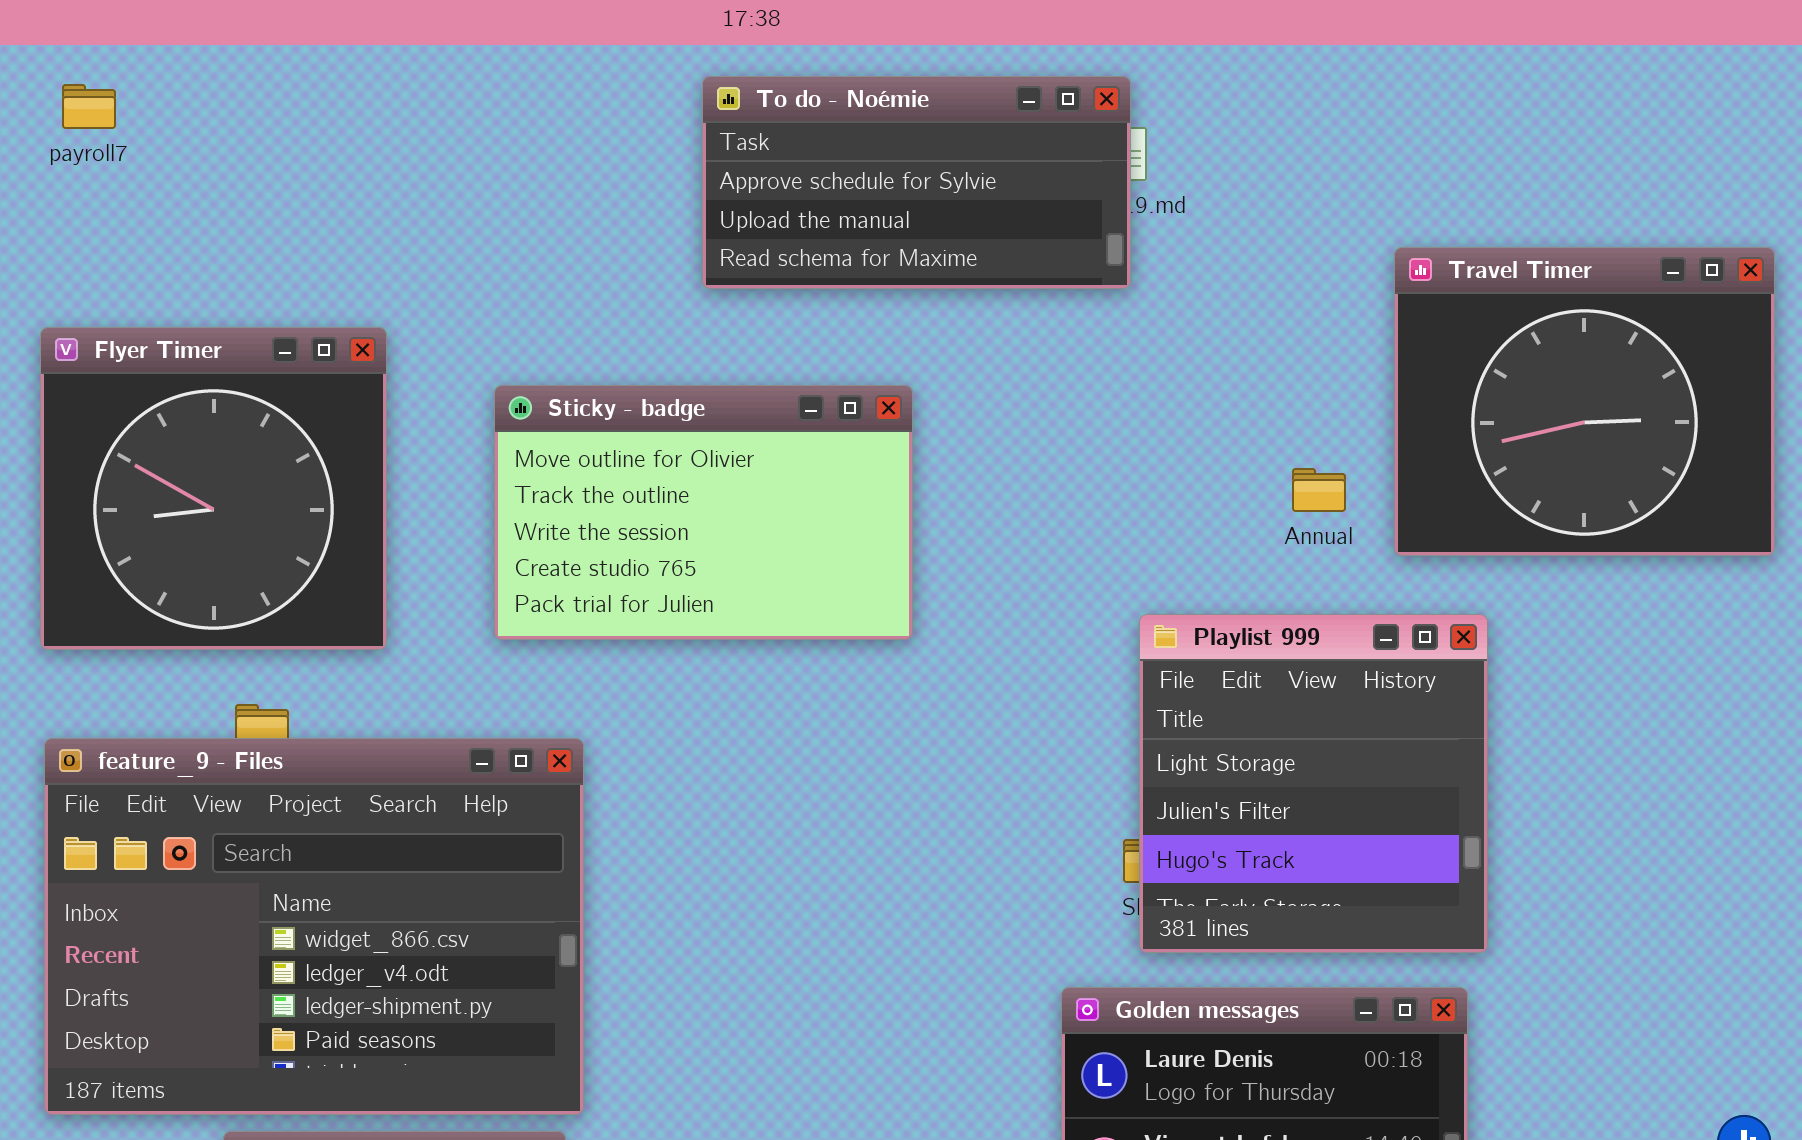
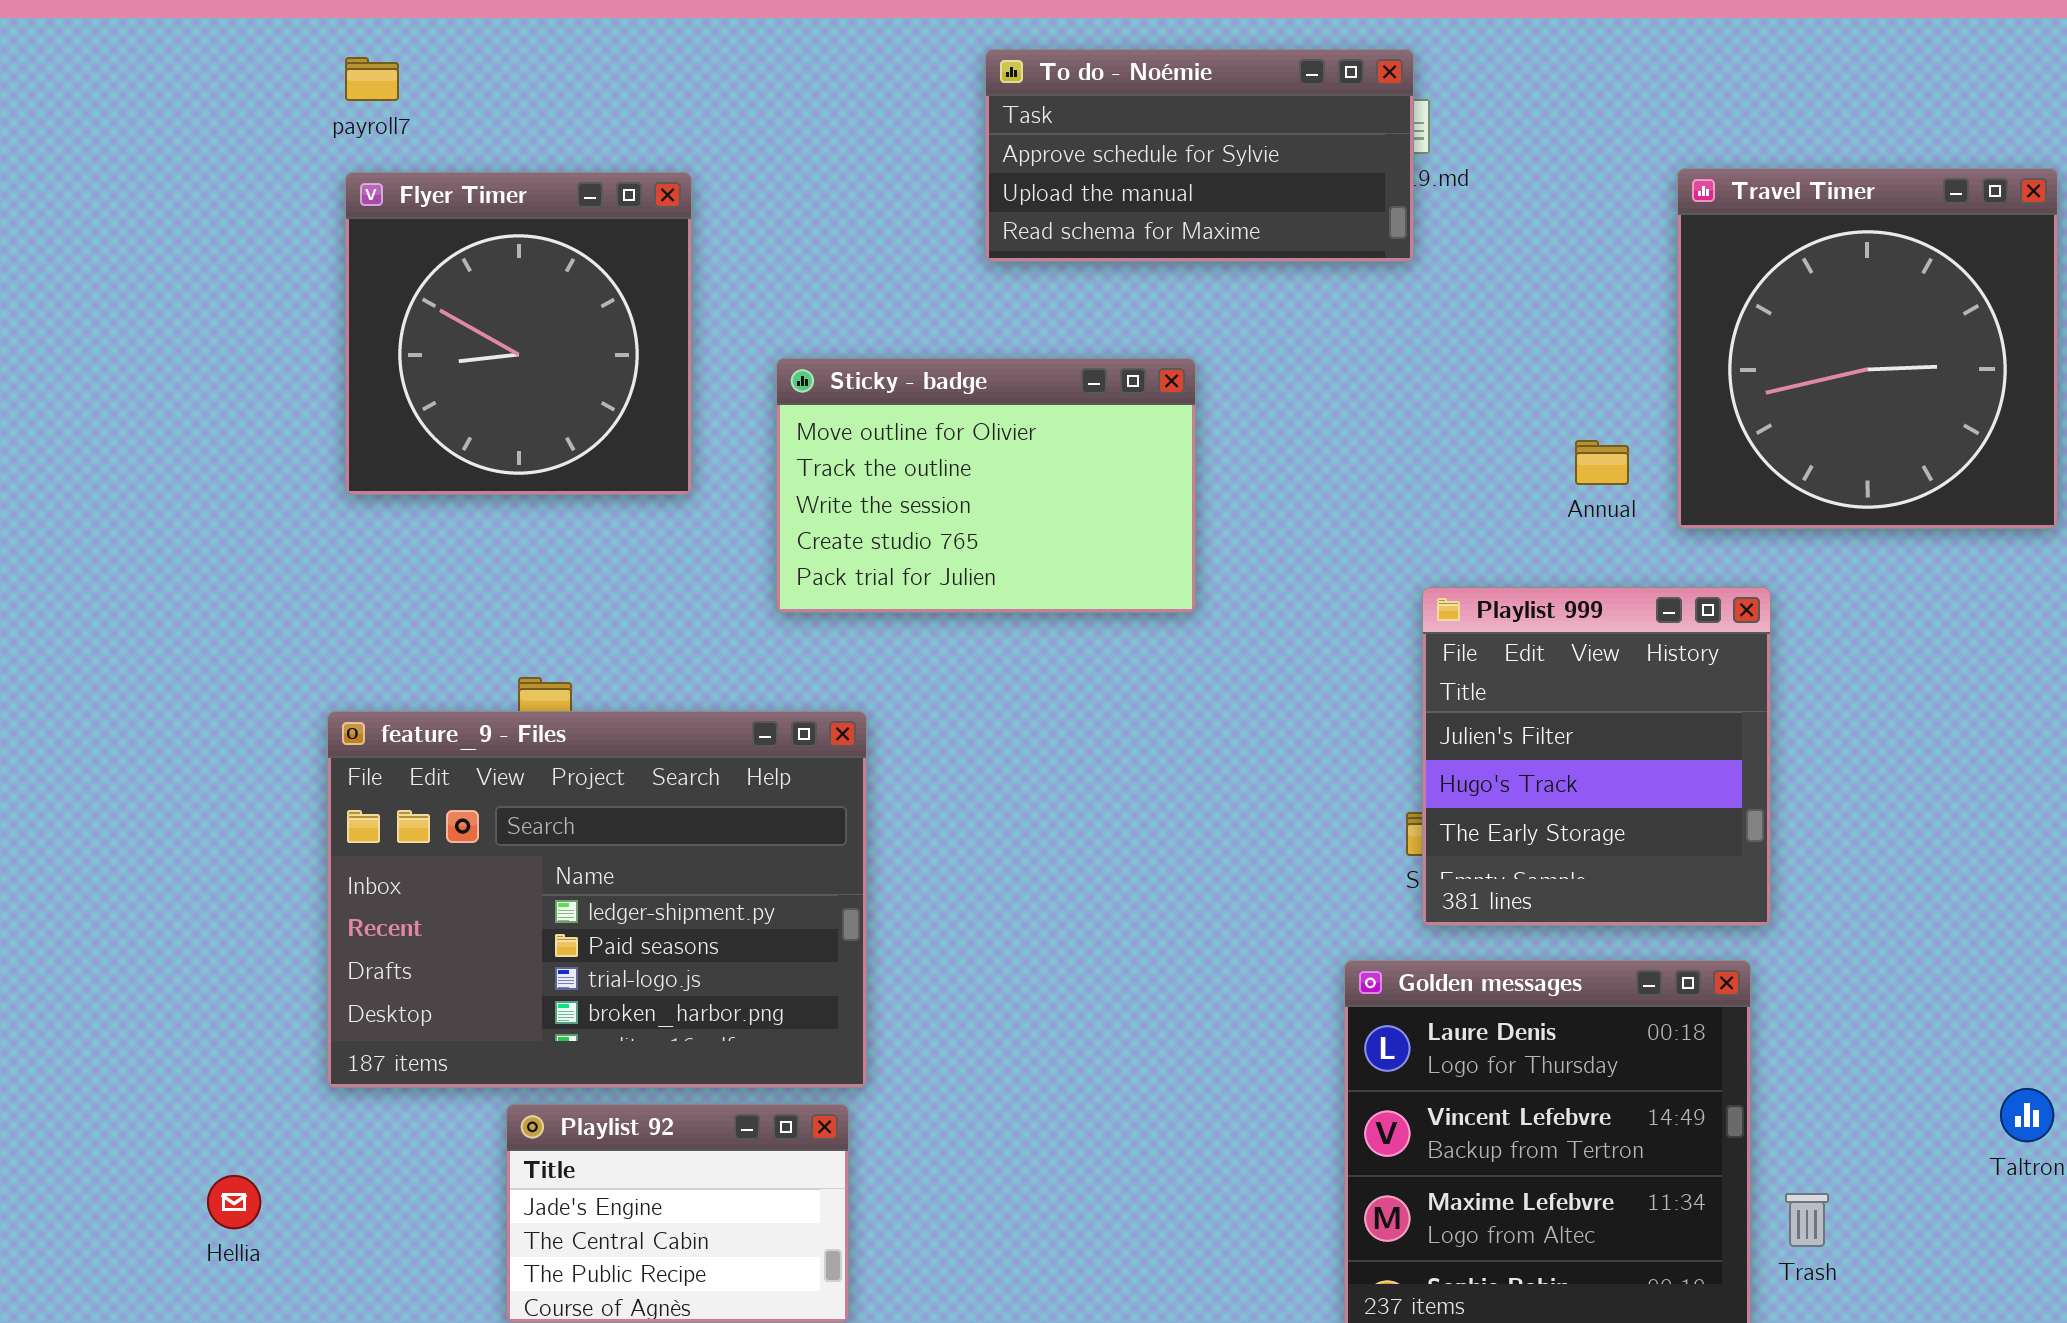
Travel Timer: [1394,247,1775,556] -> [1677,168,2058,529], resized
Flyer Timer: [40,327,387,650] -> [345,172,692,495], moved
Playlist 999: [1139,614,1488,953] -> [1422,587,1771,926], scrolled down 1 row
feature_9 - Files: [44,738,584,1115] -> [327,711,867,1088], scrolled down 2 rows

